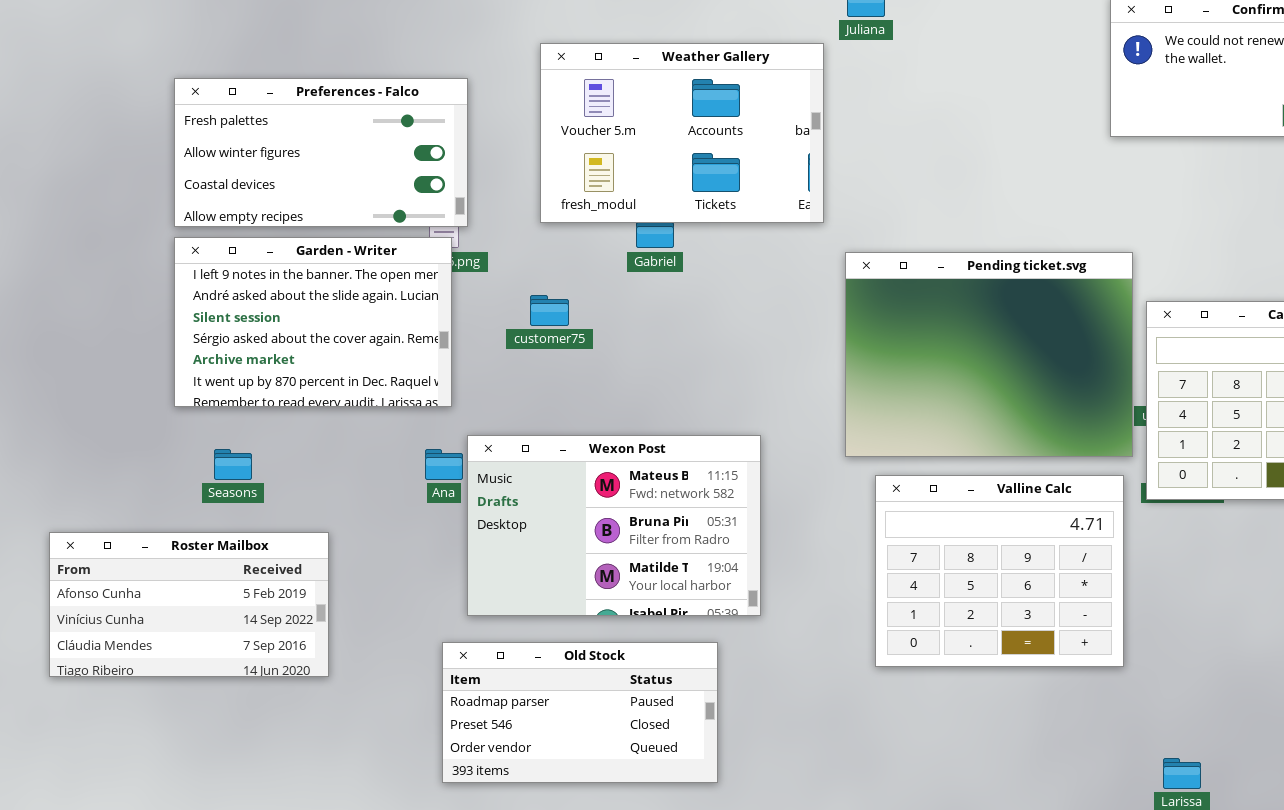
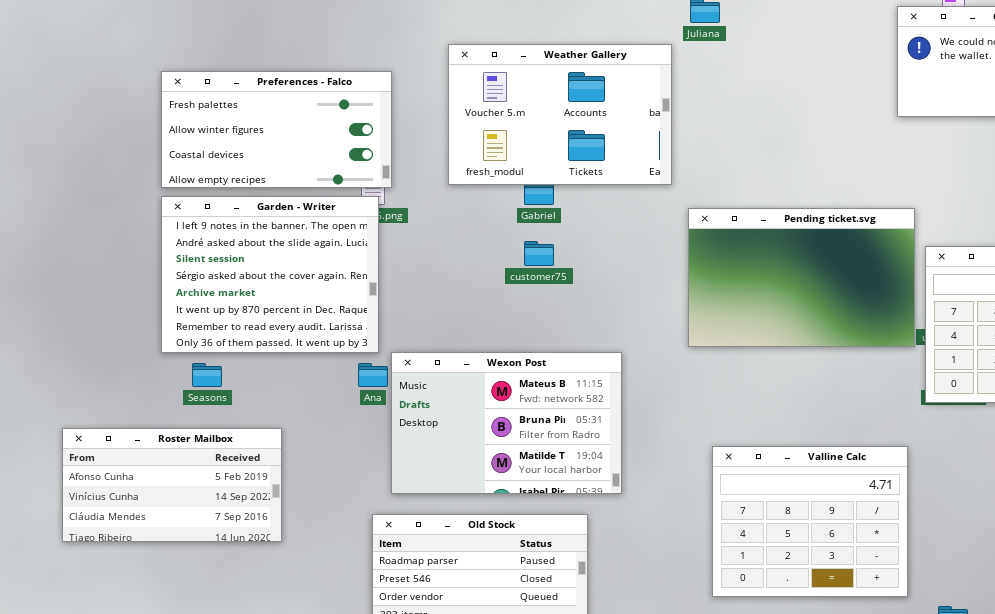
Garden - Writer: [174,237,452,407] -> [161,196,379,353], resized
Pending ticket.svg: [845,252,1133,457] -> [688,208,915,347], resized
customer75: [530,295,569,326] -> [524,241,554,266], moved
Valline Calc: [875,475,1124,667] -> [712,446,908,597], moved

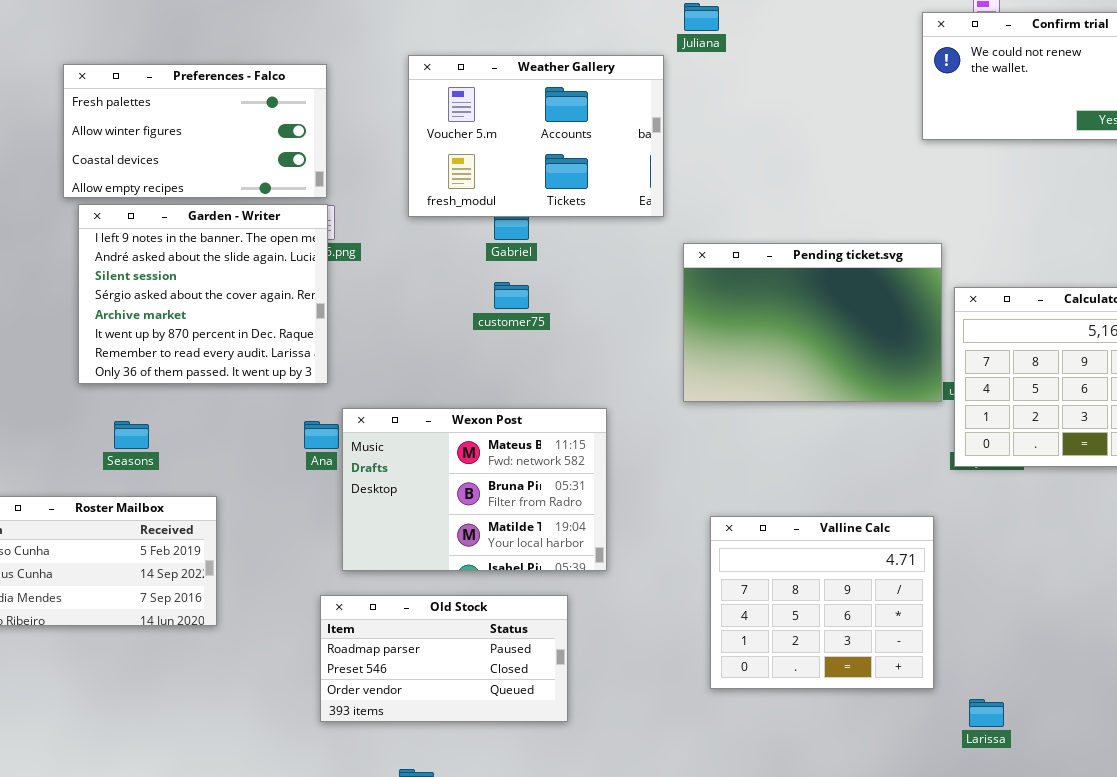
Preferences - Falco: [161,71,392,188] -> [63,64,327,198], moved
Garden - Writer: [161,196,379,353] -> [78,204,328,384], moved

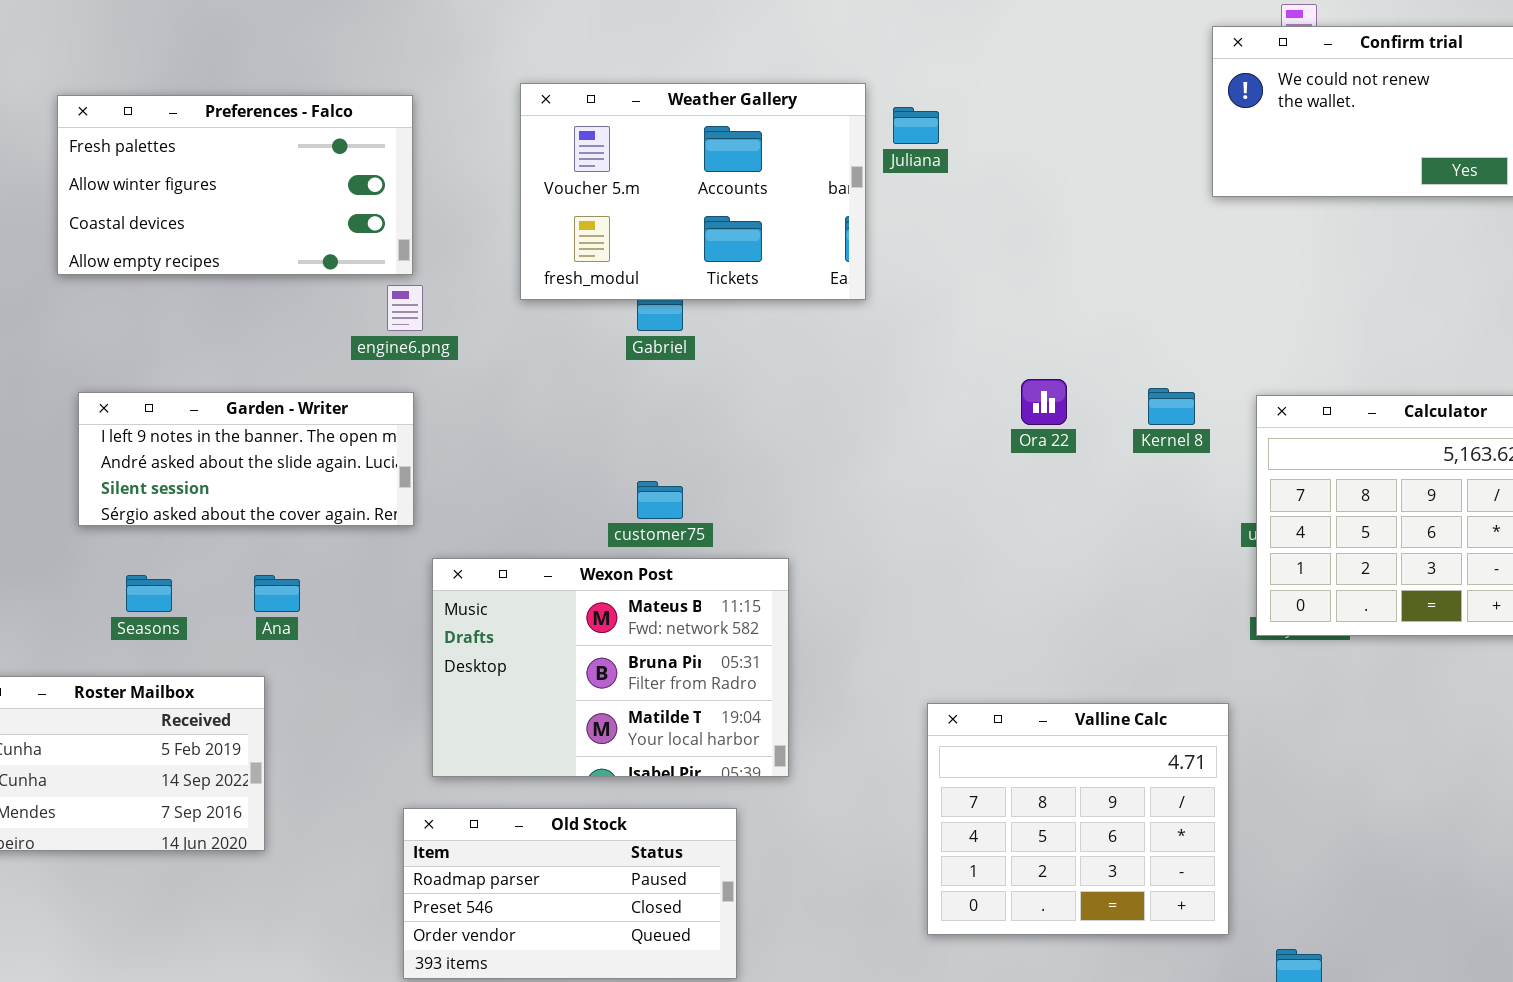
Juliana: [684,3,719,31] -> [893,107,939,144], moved
Garden - Writer: [78,204,328,384] -> [78,392,414,526], resized
Pending ticket.svg: [683,243,942,402] -> none, closed
customer75: [494,282,529,309] -> [637,481,683,519], moved
Ana: [304,421,339,449] -> [254,575,300,612], moved

